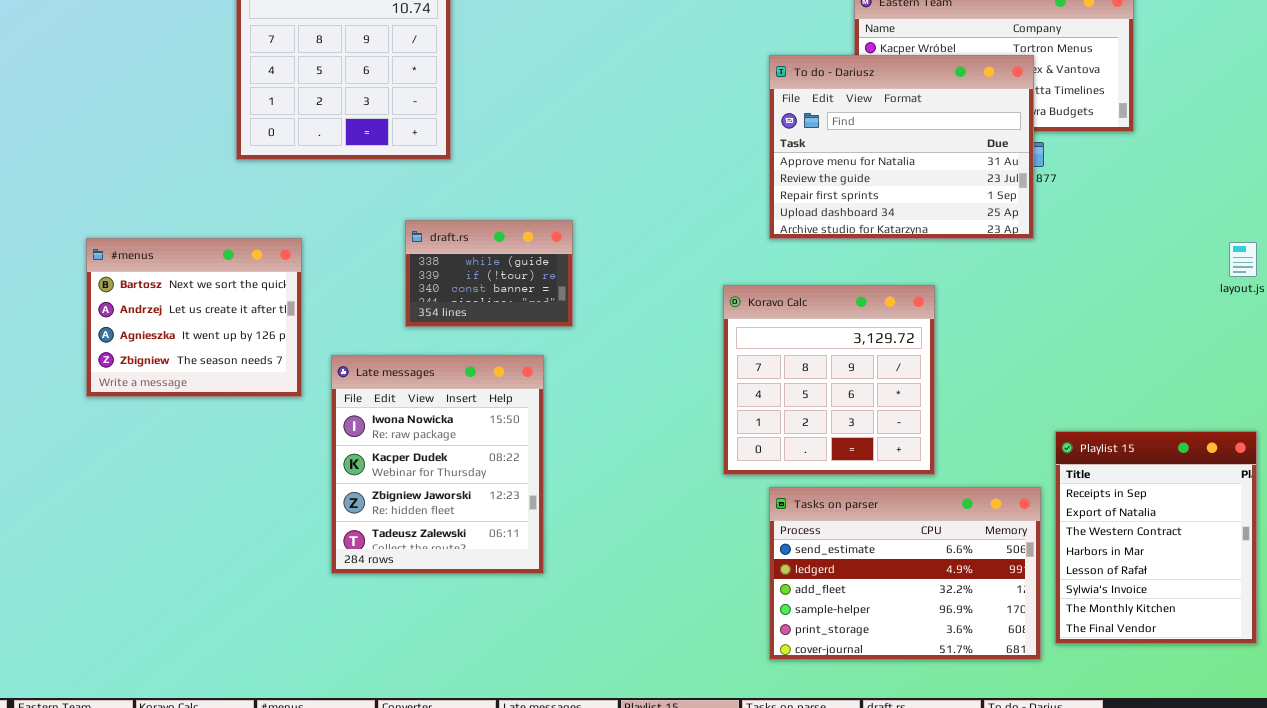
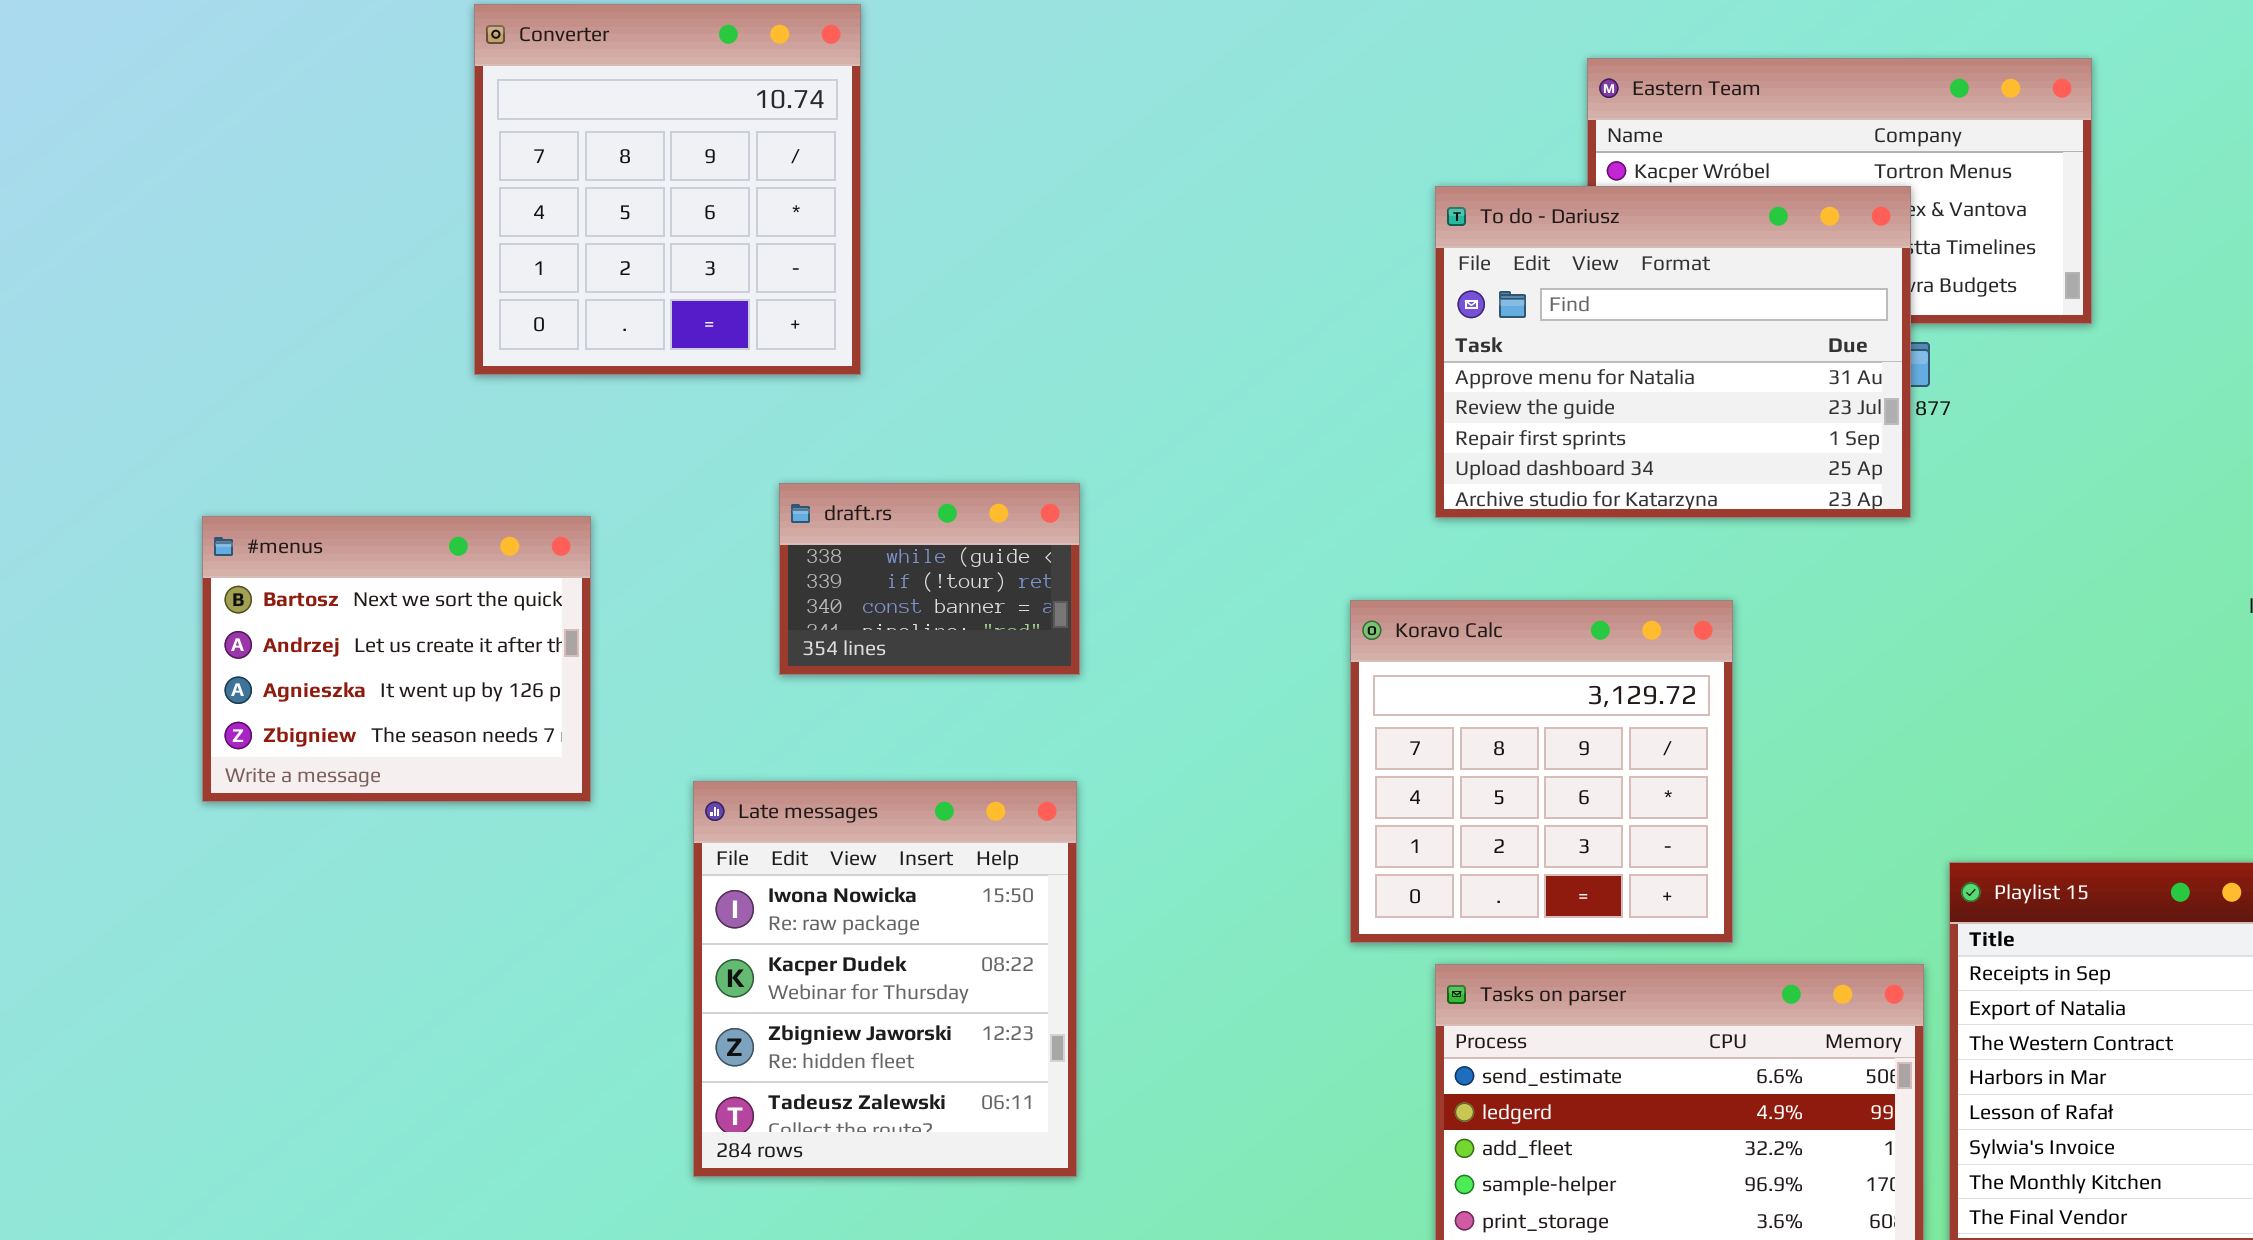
Late messages: [331,355,544,574] -> [693,781,1077,1177], moved

